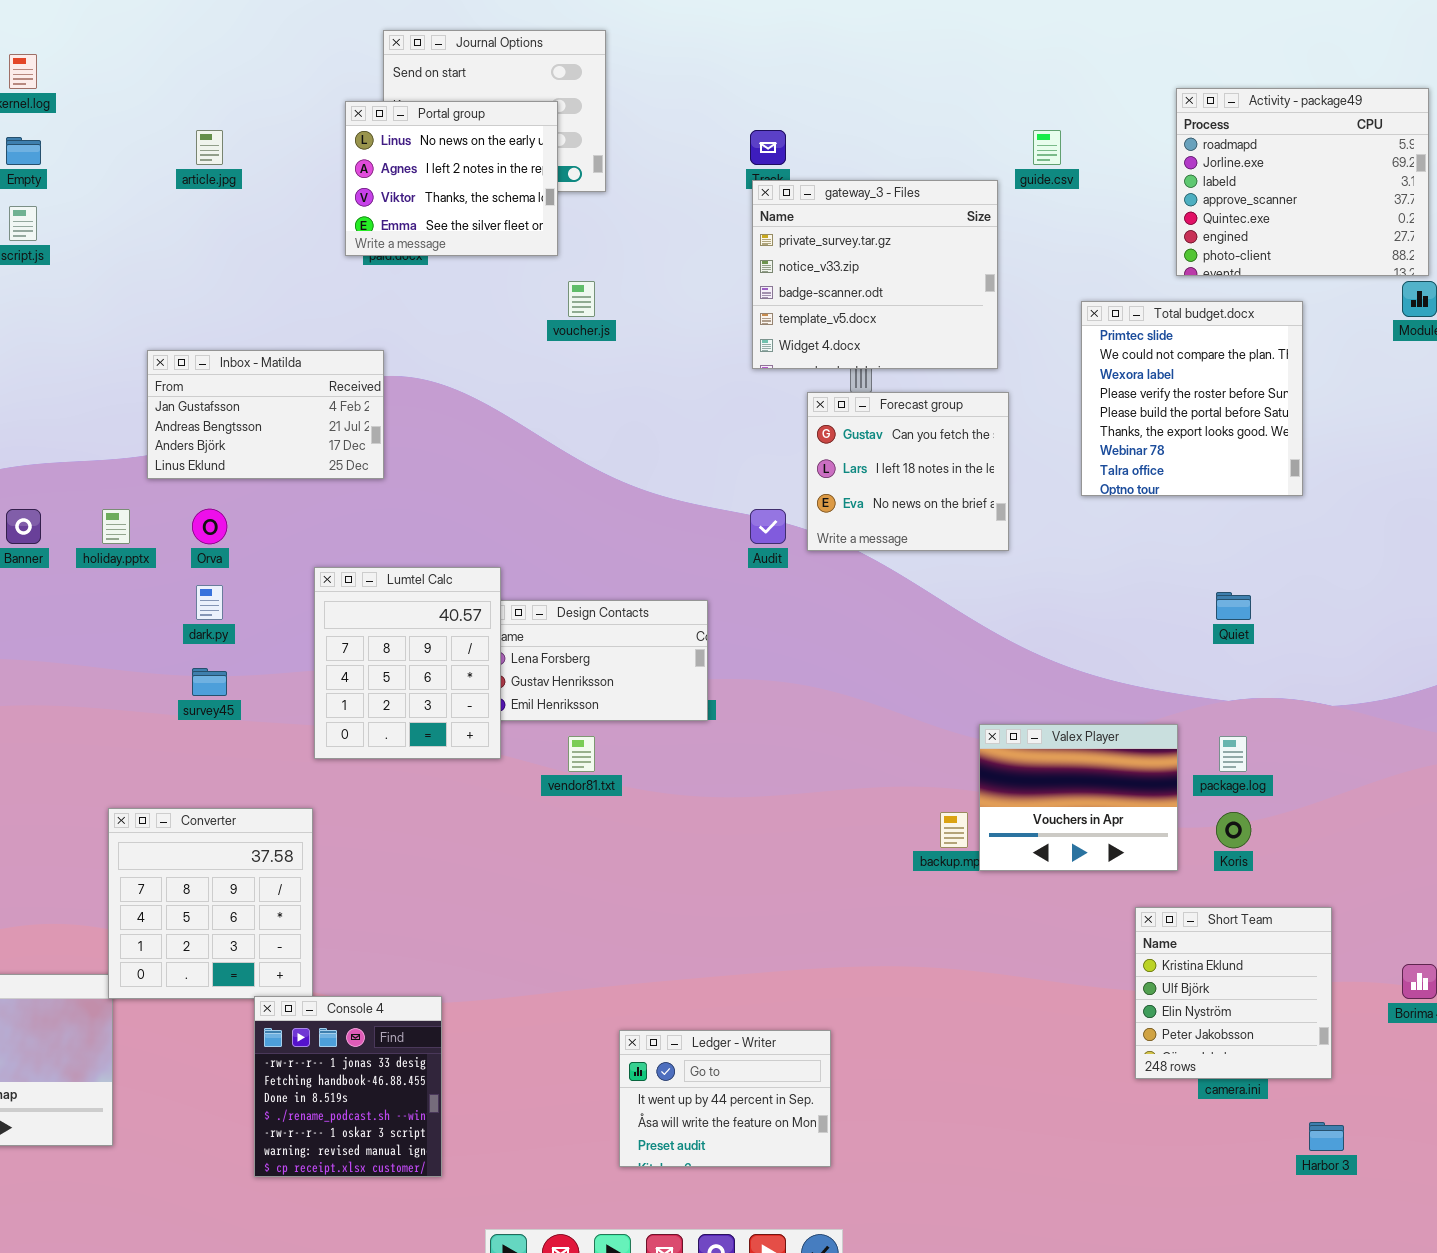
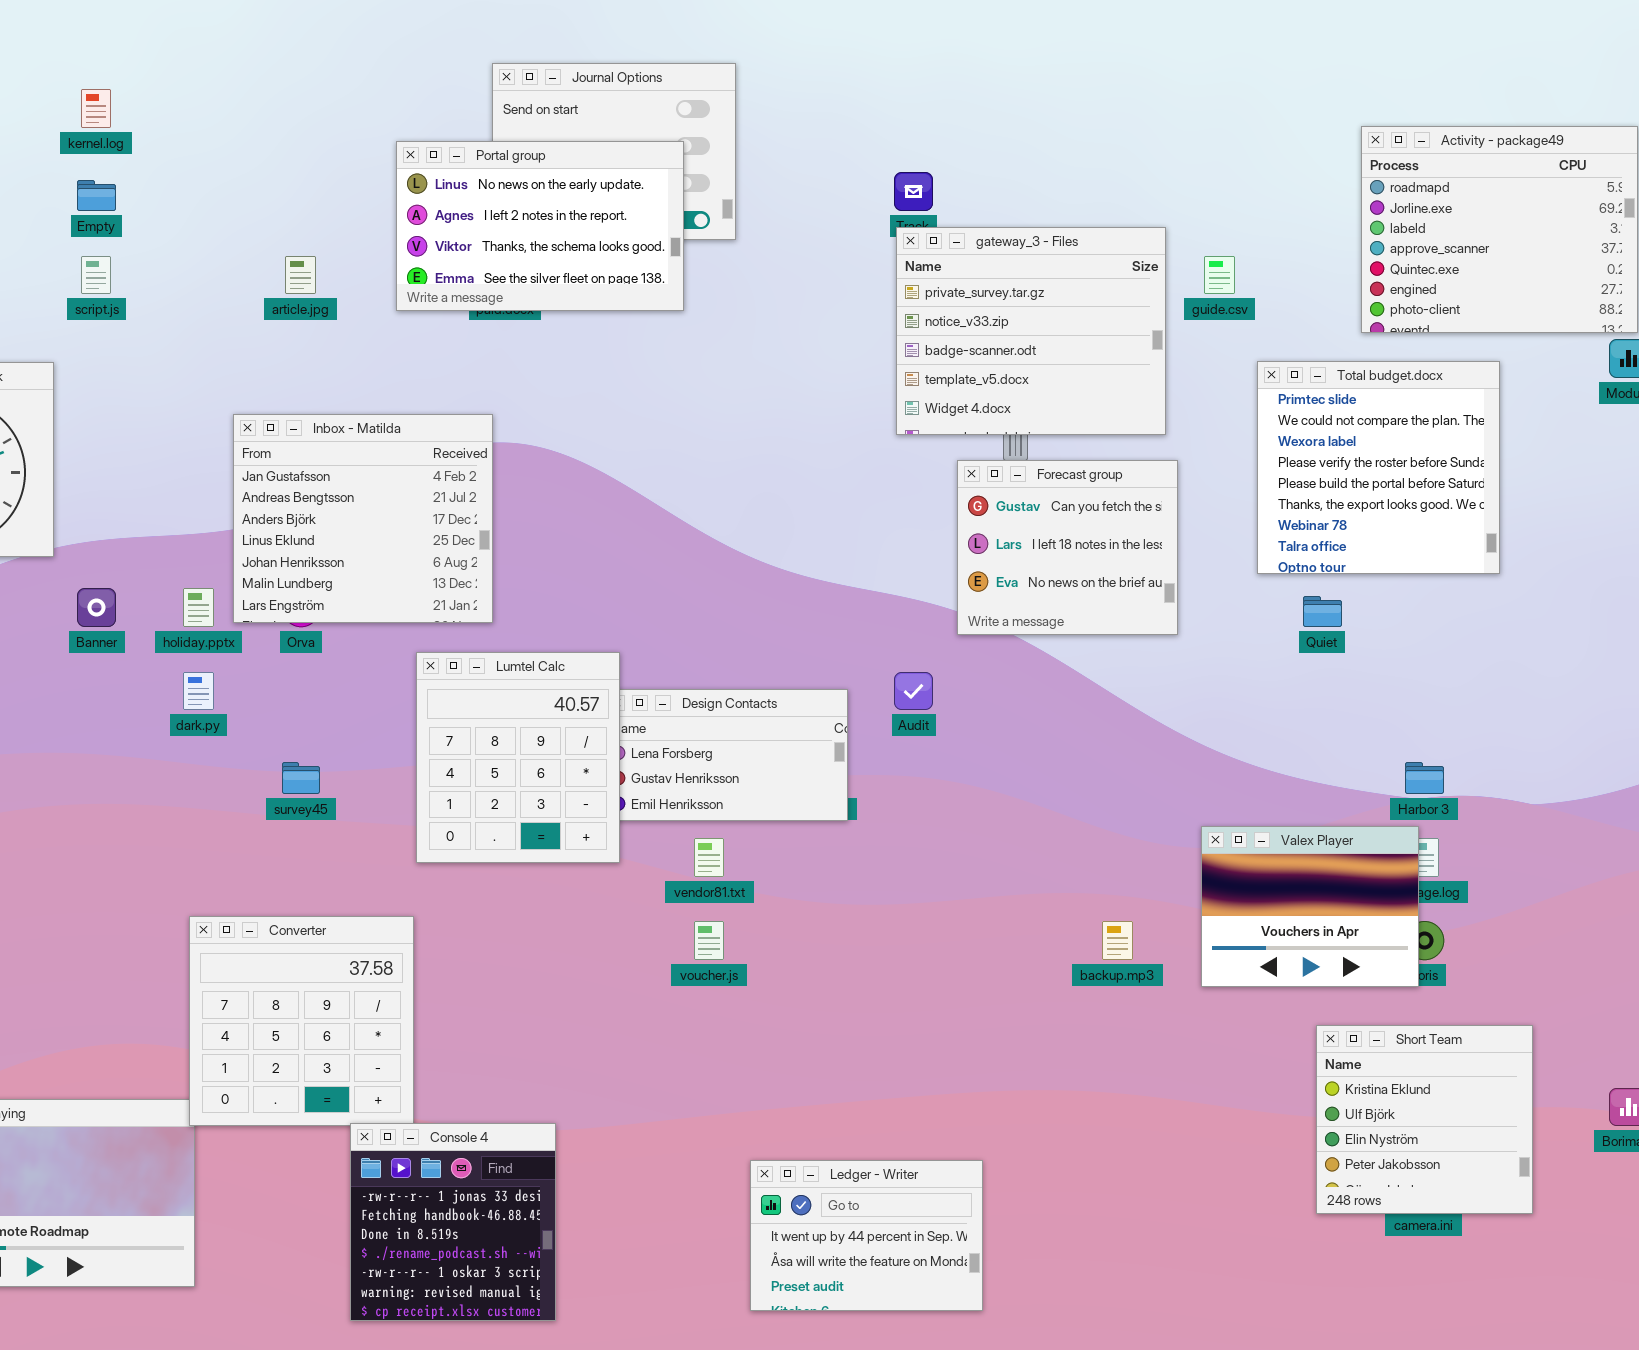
Portal group: [345,101,558,256] -> [396,141,684,311], resized
article.jpg: [196,130,223,165] -> [285,256,316,294], moved
guide.csv: [1033,130,1061,165] -> [1204,256,1235,294], moved
voucher.js: [568,281,595,317] -> [694,921,724,960], moved
Inbox - Matilda: [147,350,384,479] -> [233,414,493,623], resized
Audit: [750,509,786,544] -> [894,672,933,710], moved
dark.py: [196,585,223,620] -> [183,672,214,710], moved
Quiet: [1216,592,1251,620] -> [1303,596,1342,627], moved
Valex Player: [979,724,1178,871] -> [1201,826,1419,987], moved
Harbor 3: [1309,1122,1344,1151] -> [1405,762,1444,794], moved

